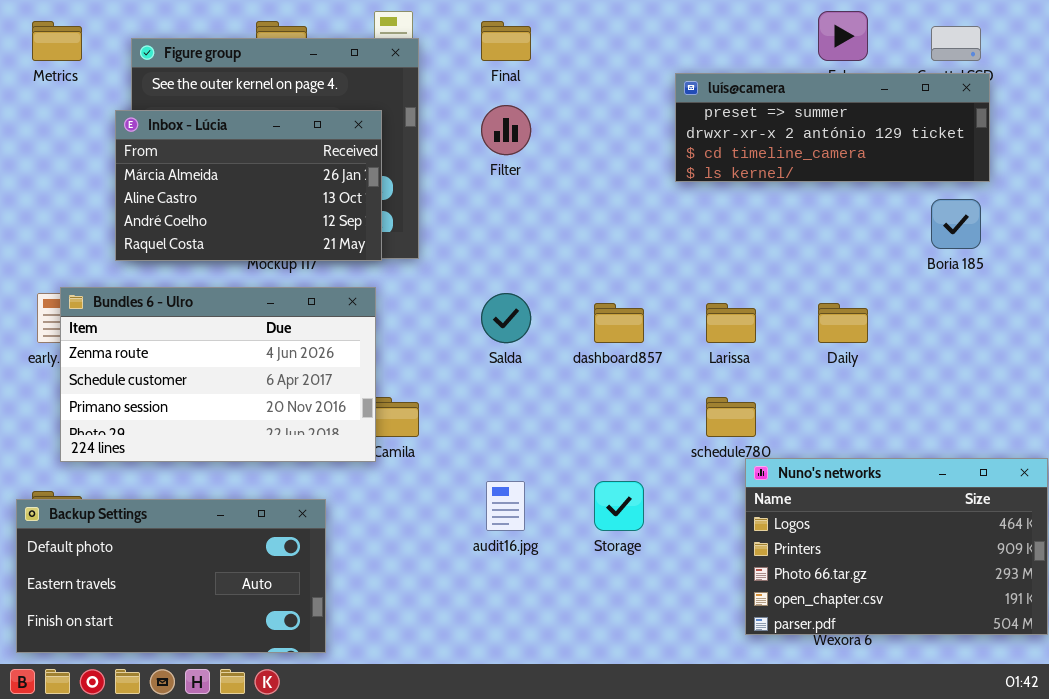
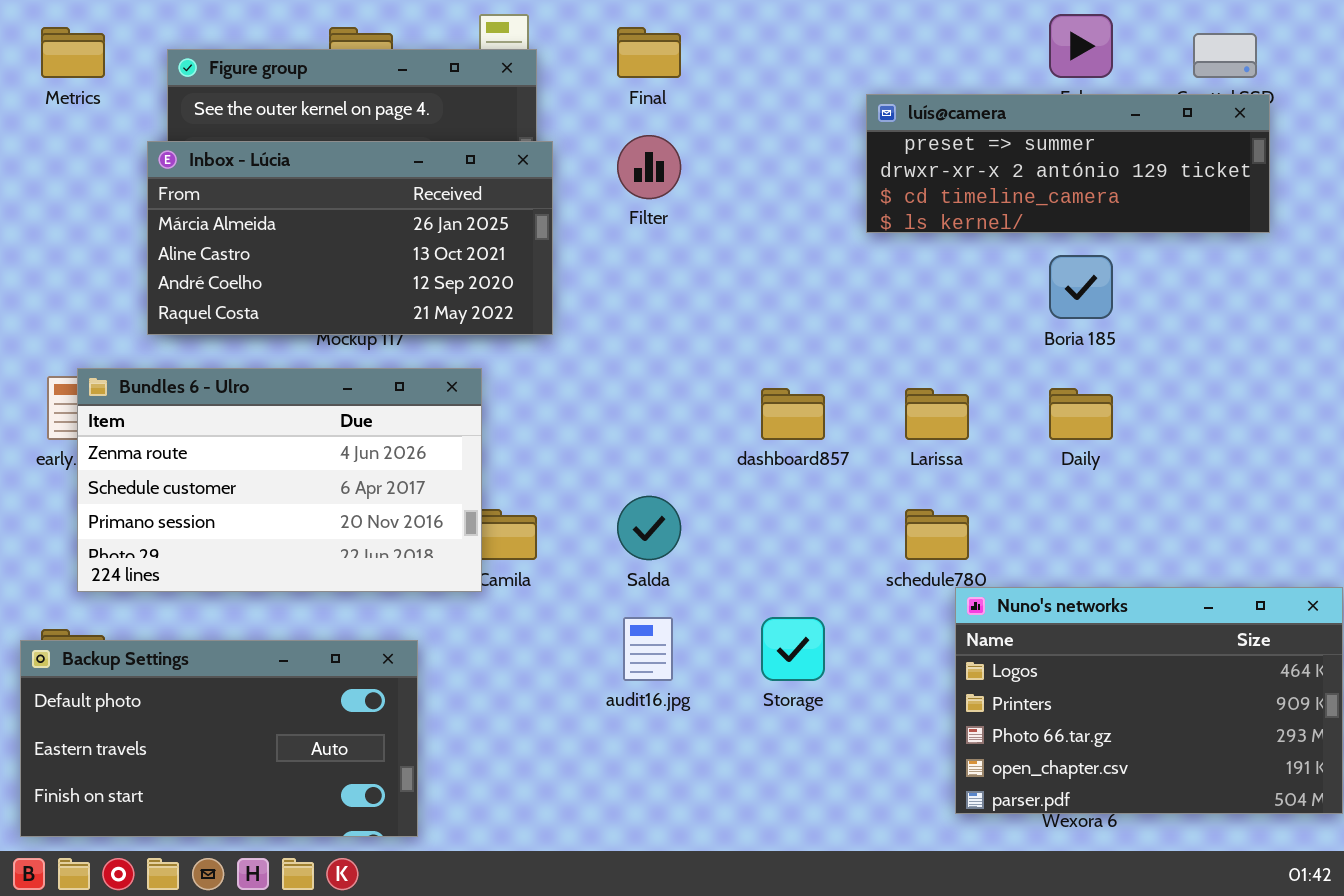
Inbox - Lúcia: [115,110,382,261] -> [147,141,553,335], resized
Boria 185: [931,199,981,249] -> [1049,255,1113,319], moved
Salda: [481,293,531,343] -> [617,496,681,560], moved

